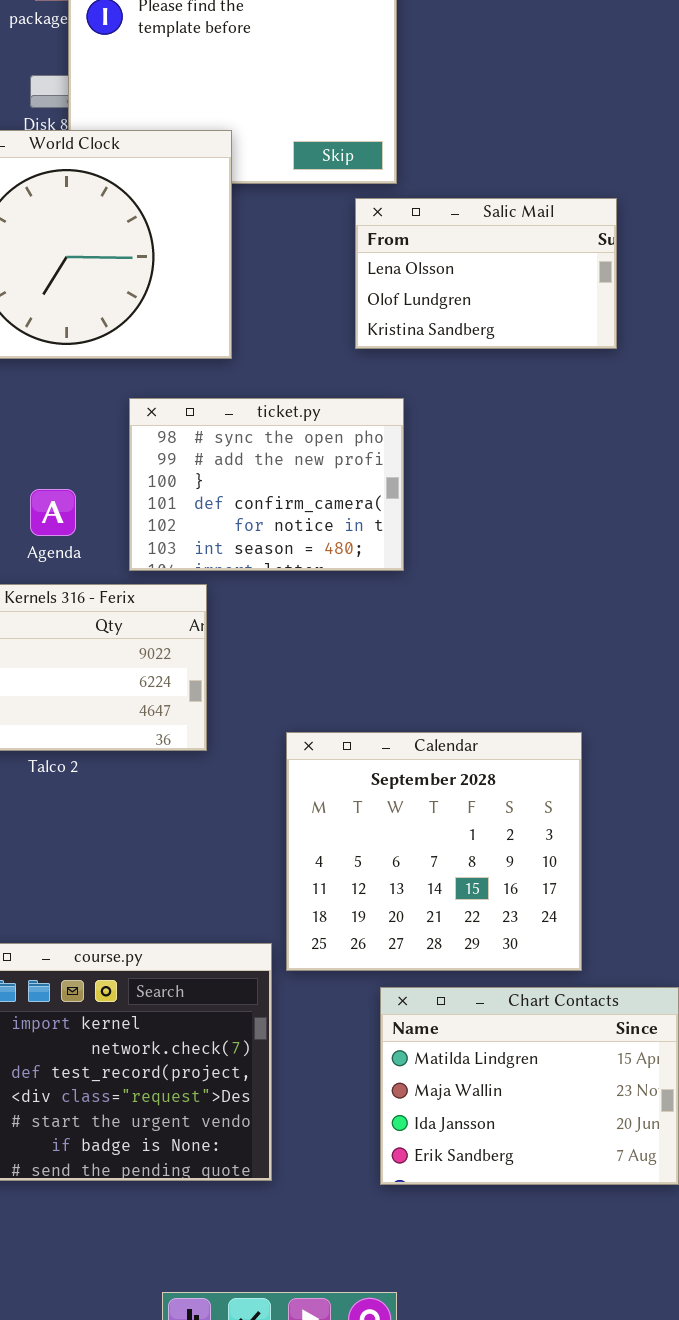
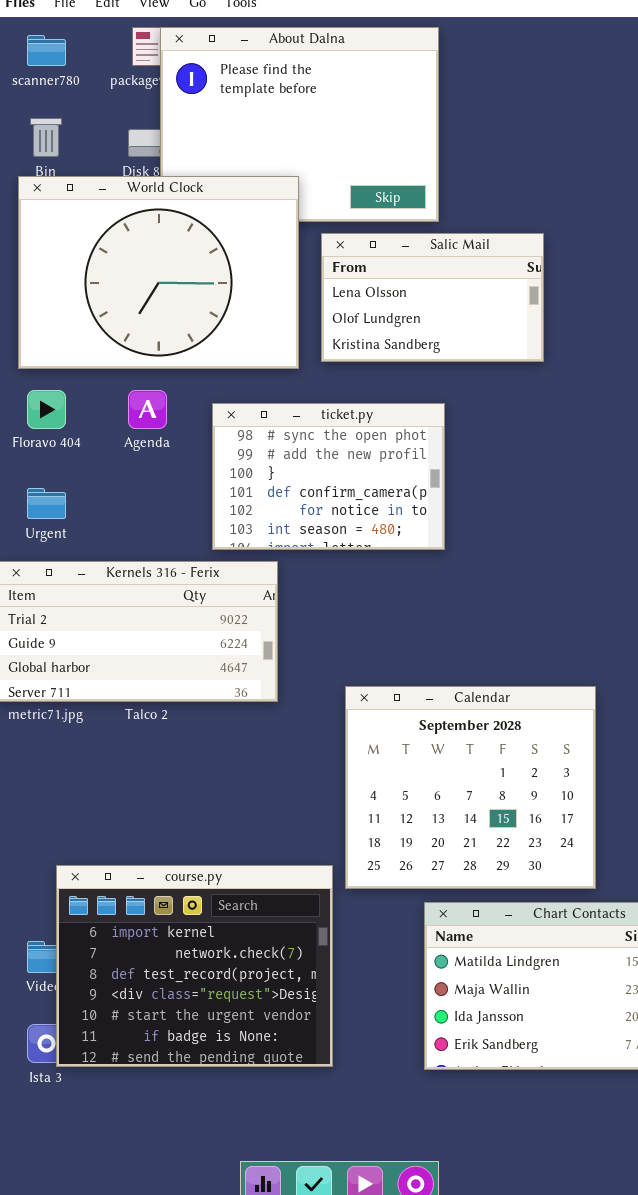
Salic Mail: [355,198,617,349] -> [321,233,544,362], moved
Agenda: [30,489,76,536] -> [128,390,167,429], moved

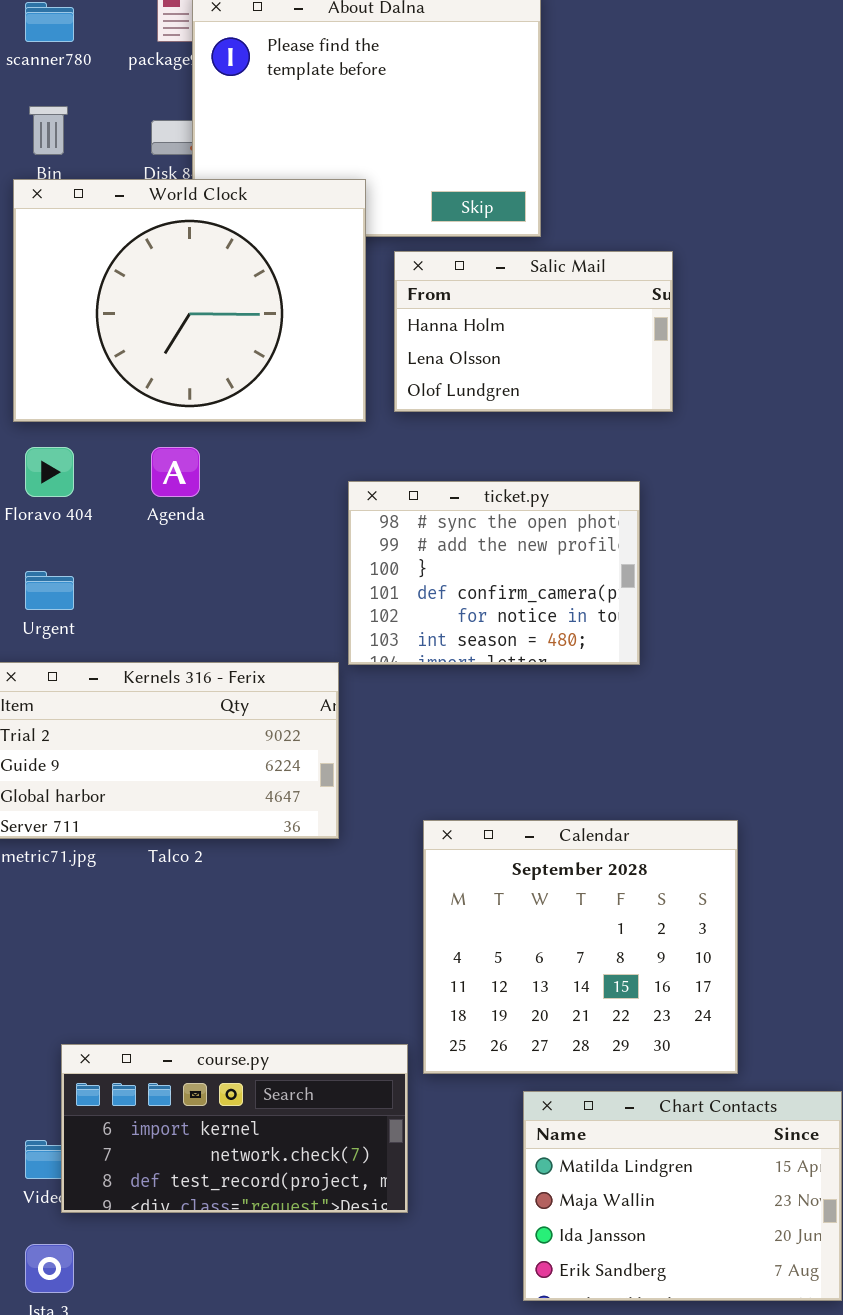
Salic Mail: [321,233,544,362] -> [394,251,673,412], scrolled up 1 row
ticket.py: [212,403,445,550] -> [348,481,640,665], moved
course.py: [56,865,333,1067] -> [61,1044,408,1213], resized

